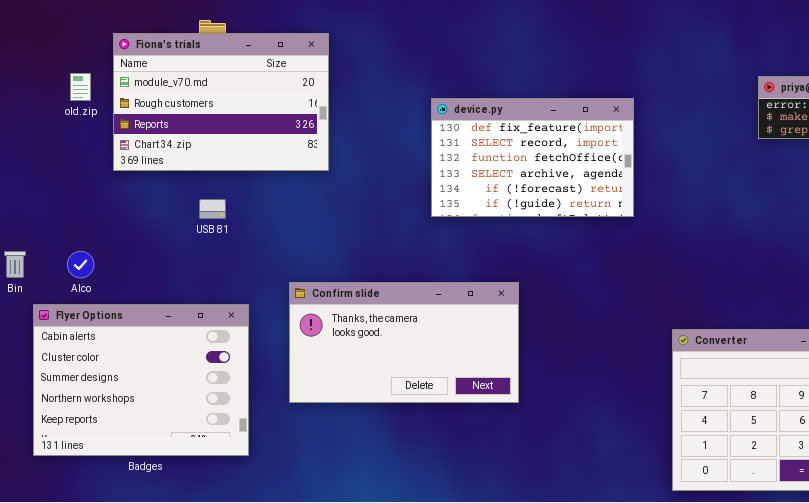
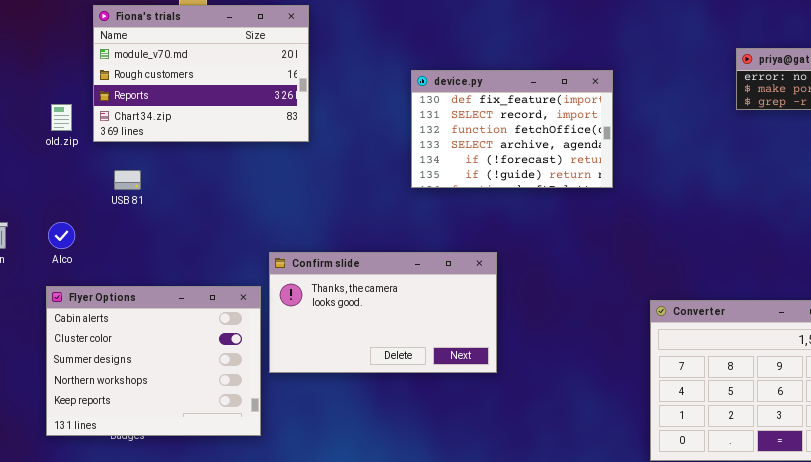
old.zip: [70,73,91,101] -> [51,104,72,131], moved
USB 81: [199,199,226,219] -> [114,170,141,190], moved
Flyer Options: [33,304,249,456] -> [46,286,261,436], moved

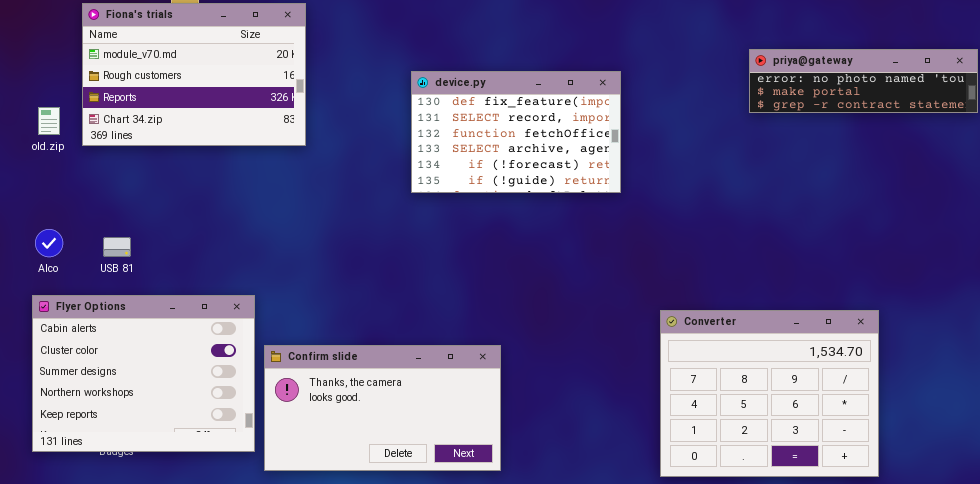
USB 81: [114,170,141,190] -> [103,237,131,257], moved
Confirm slide: [269,252,497,373] -> [264,345,501,471], moved

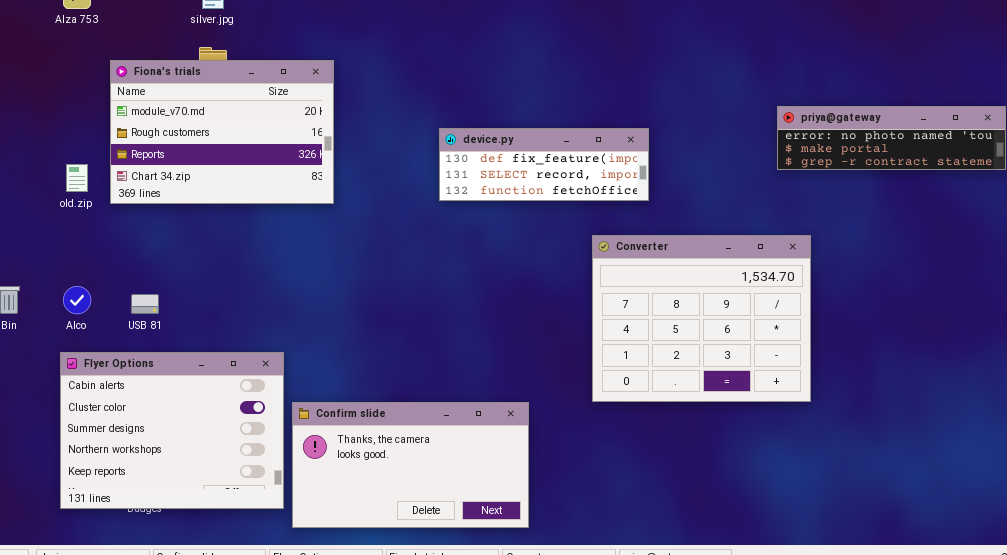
device.py: [411,71,621,193] -> [439,128,649,201], resized
Converter: [660,310,879,477] -> [592,235,811,402], moved

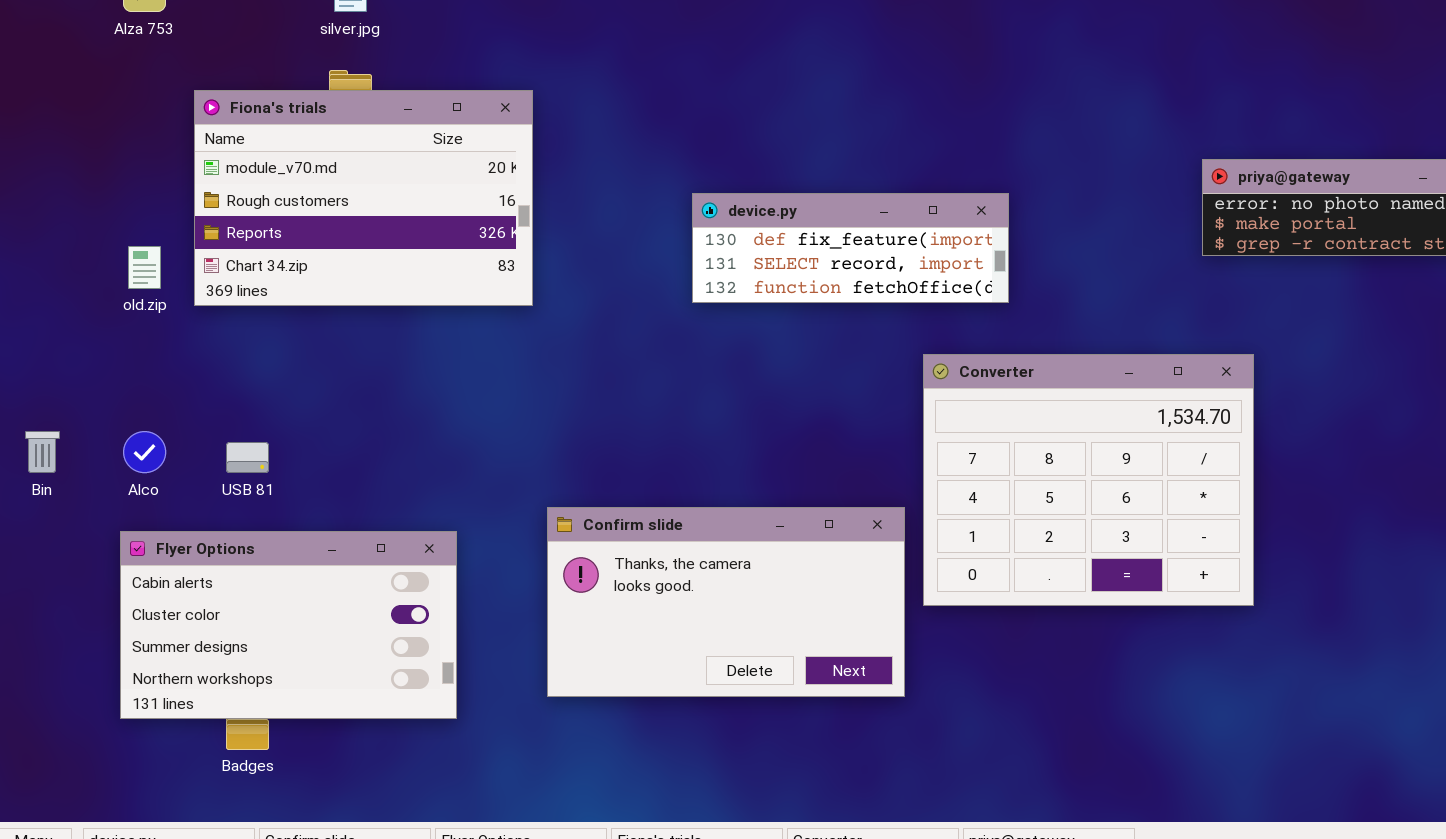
Flyer Options: [60,352,284,509] -> [120,531,457,719], resized
Confirm slide: [292,402,529,528] -> [547,507,905,697], moved

